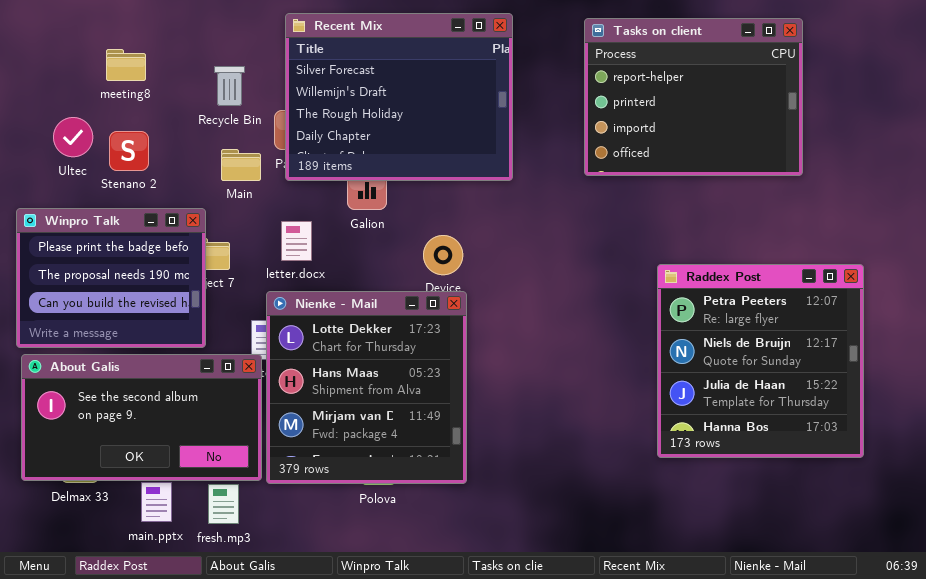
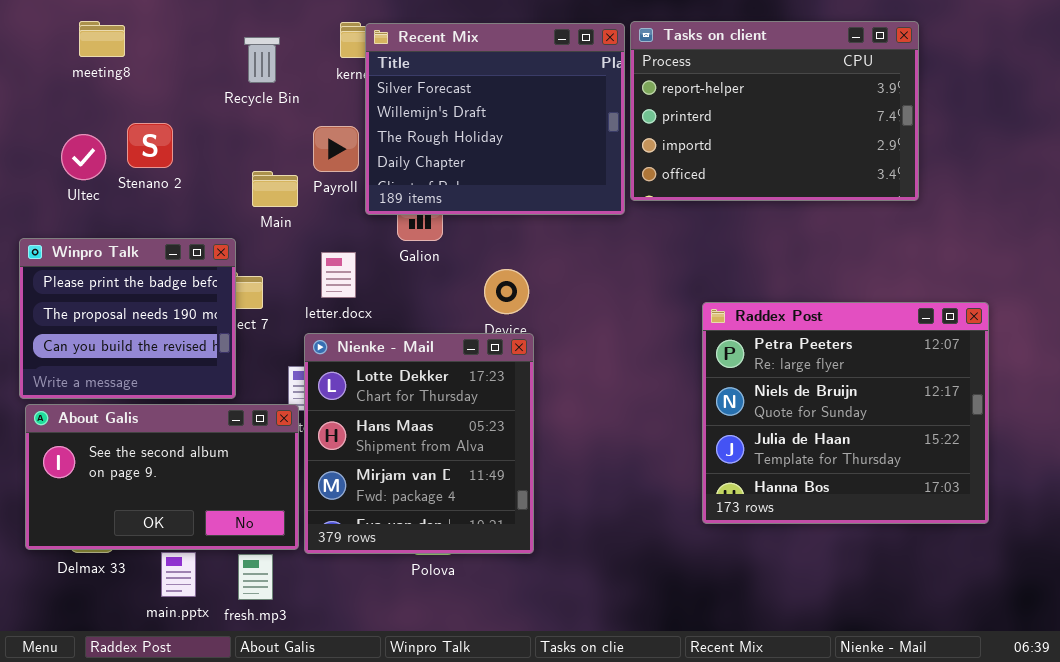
Recent Mix: [285,13,513,181] -> [365,23,625,215], moved
Tasks on client: [584,18,803,176] -> [630,21,919,201], resized
meeting8: [106,49,146,81] -> [79,21,125,57], moved
Recycle Bin: [214,66,245,106] -> [244,37,280,83], moved
Stenano 2: [109,131,149,171] -> [127,123,173,168], moved
Raddex Post: [657,264,864,458] -> [702,302,989,524], resized

